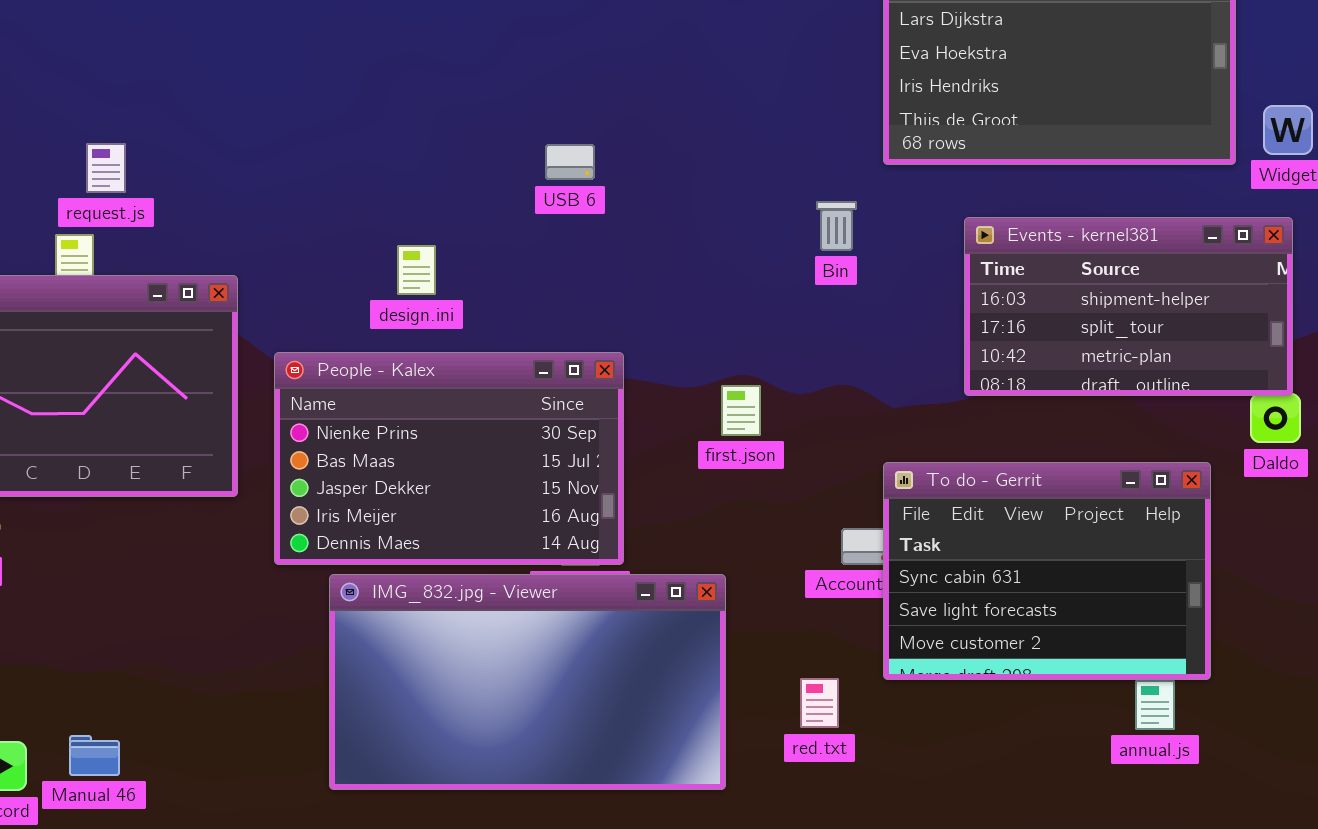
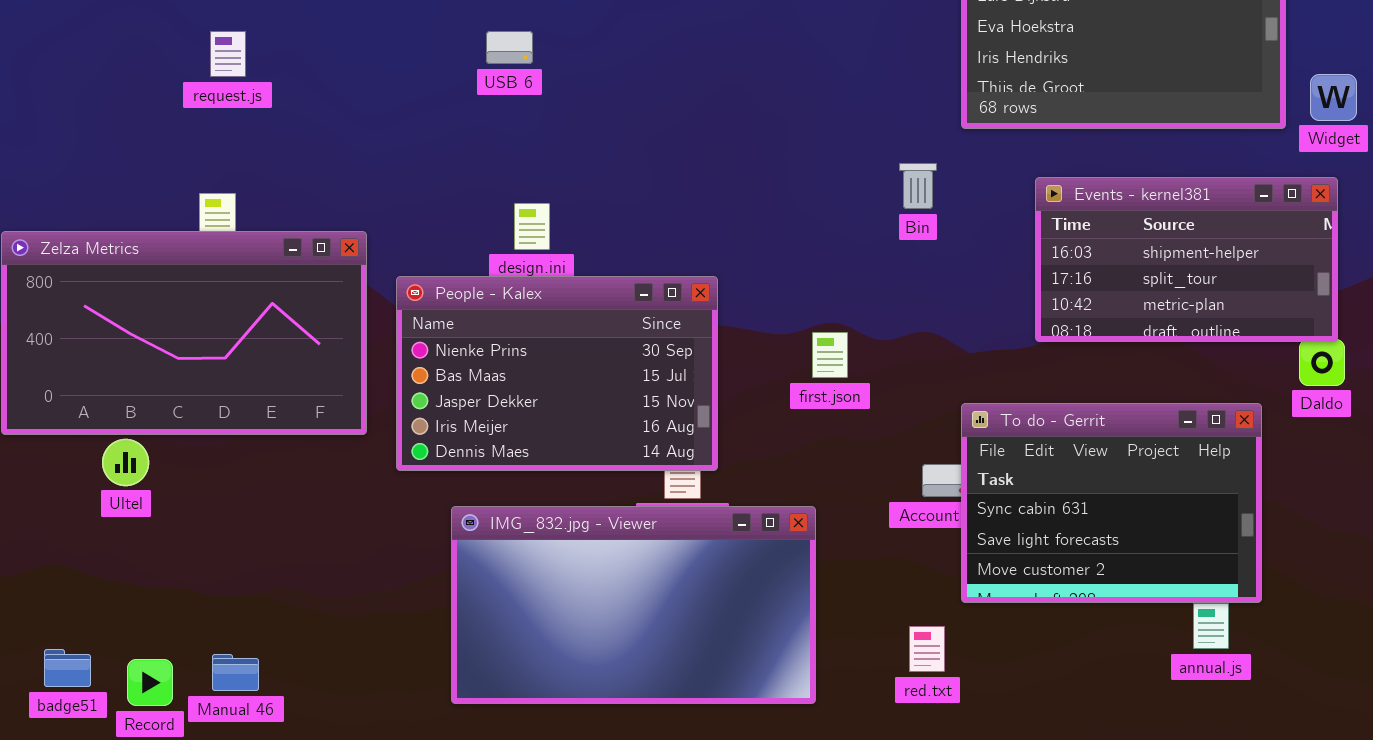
request.js: [86,143,126,193] -> [210,31,246,77], moved
USB 6: [545,144,595,180] -> [486,31,533,64], moved
People - Kalex: [274,352,624,565] -> [396,276,718,471], moved
red.txt: [800,678,839,728] -> [909,626,945,672], moved

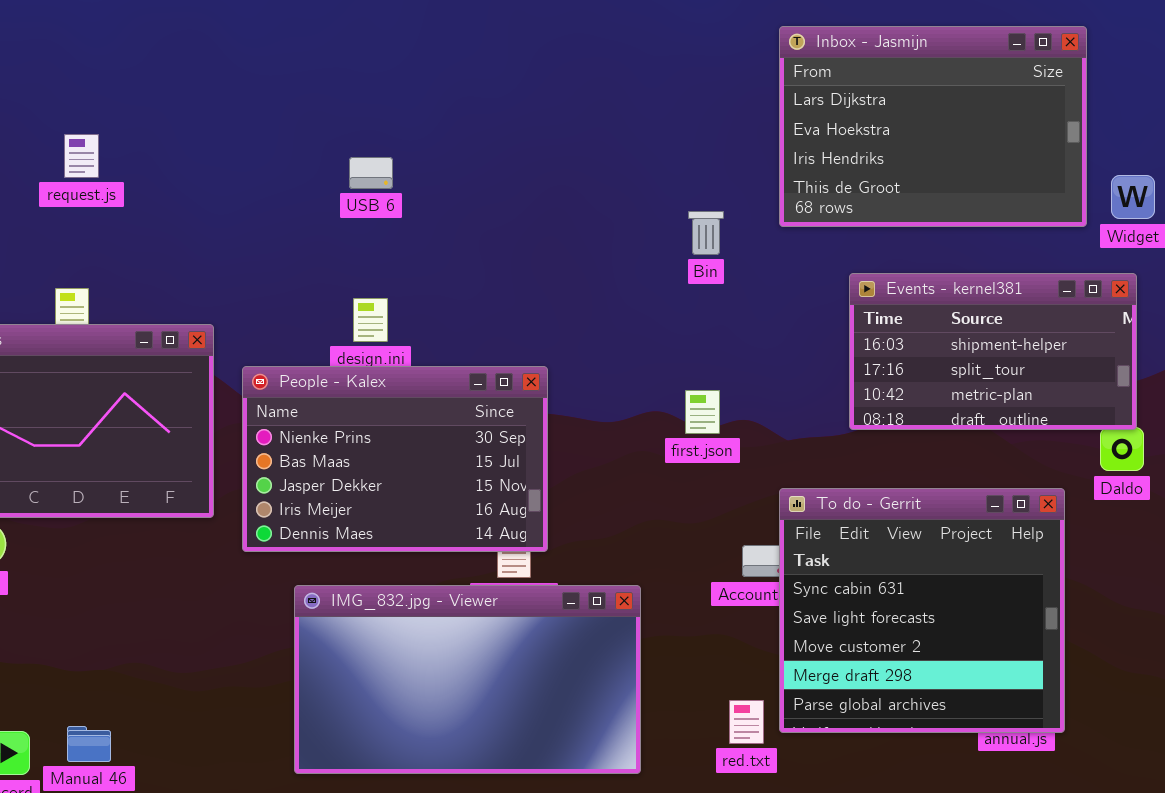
USB 6: [486,31,533,64] -> [349,157,393,189], moved
Bin: [899,163,937,209] -> [688,211,724,255], moved
first.json: [812,332,848,378] -> [685,390,720,434], moved
To do - Gerrit: [961,403,1262,603] -> [779,488,1065,733], resized

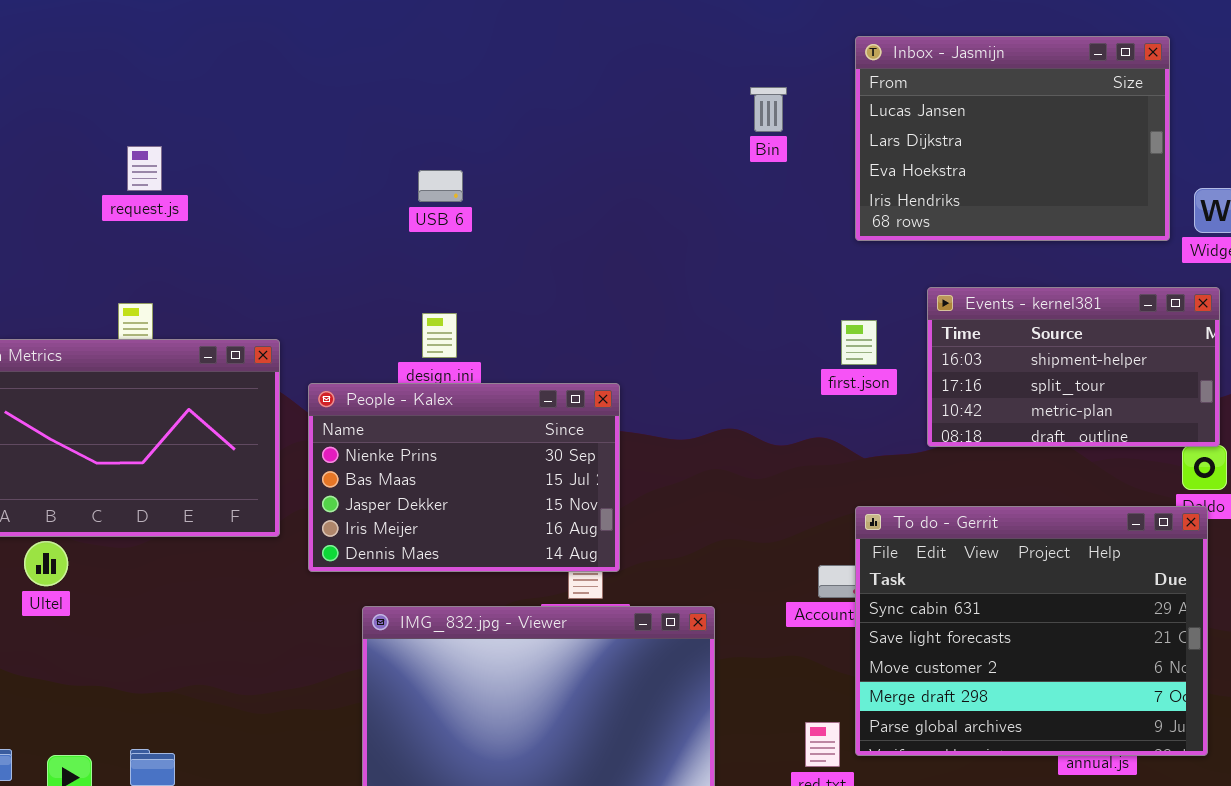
Inbox - Jasmijn: [779,26,1087,227] -> [855,36,1170,241], scrolled up 1 row
Bin: [688,211,724,255] -> [750,87,787,132], moved
first.json: [685,390,720,434] -> [841,320,877,365], moved
To do - Gerrit: [779,488,1065,733] -> [855,506,1208,756], resized

